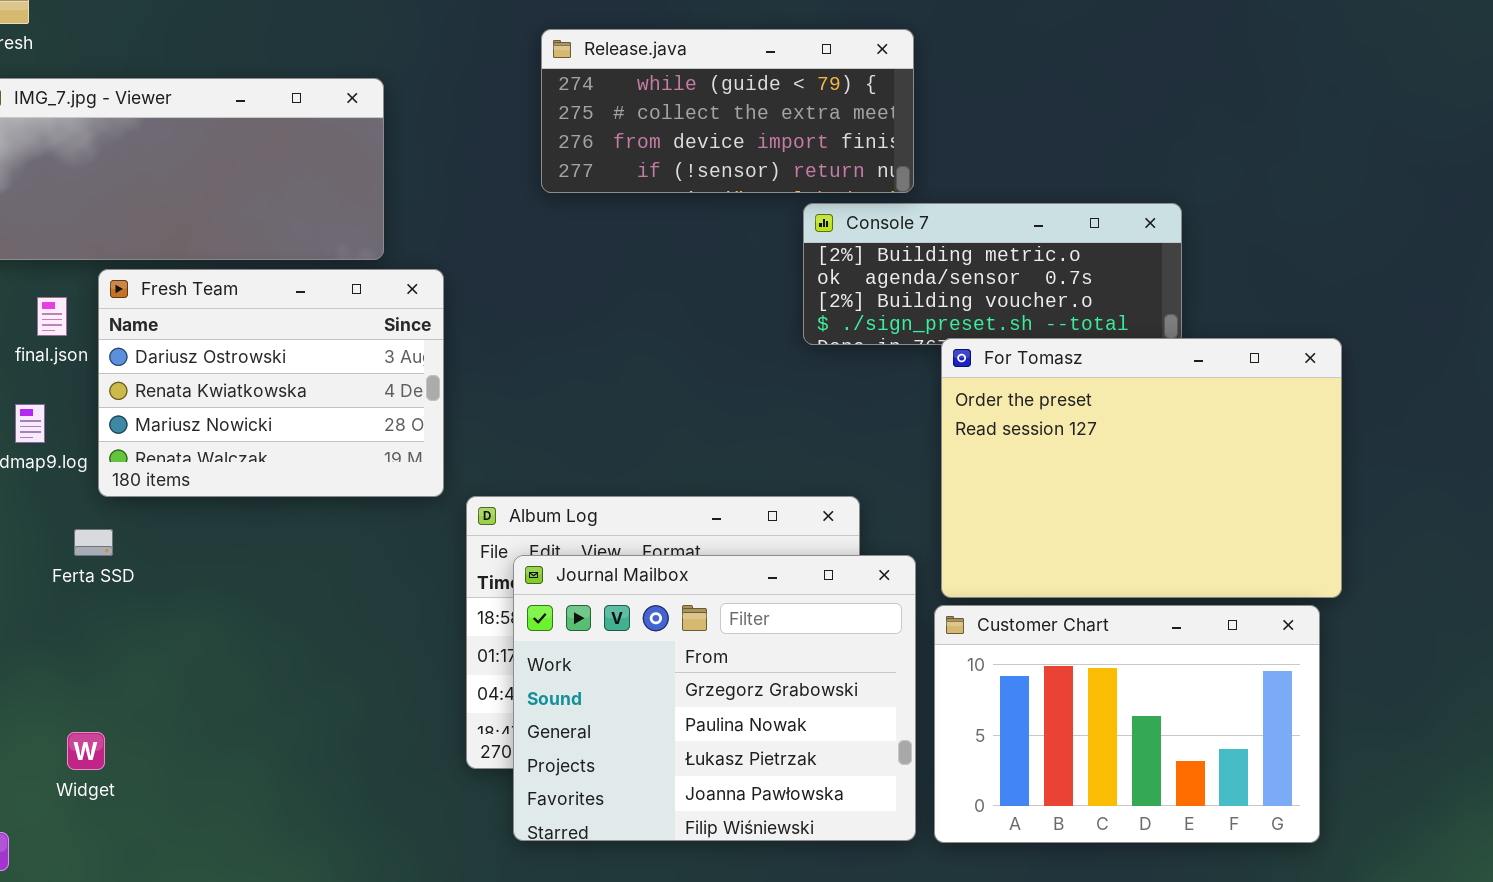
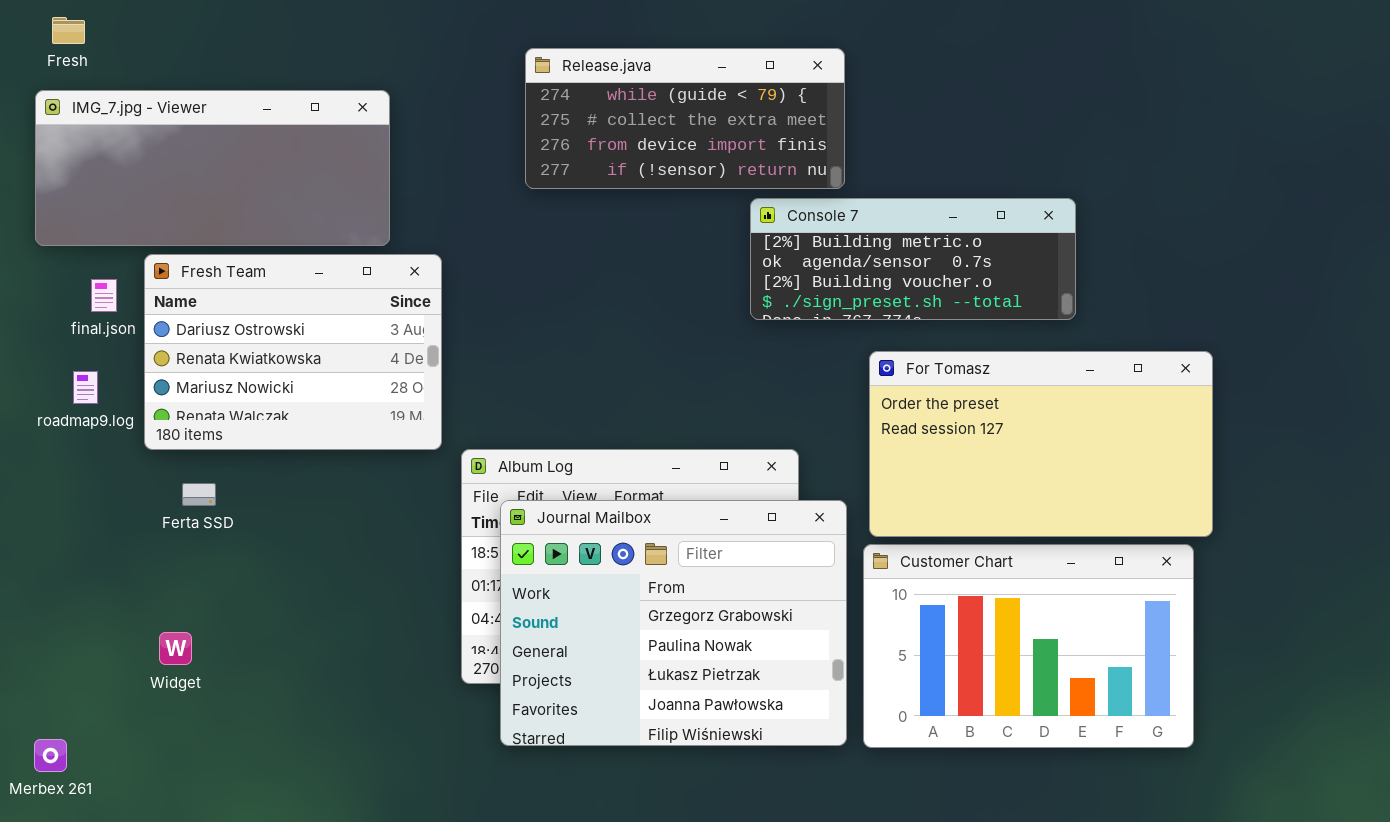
For Tomasz: [941,338,1342,598] -> [869,351,1213,537], resized
Ferta SSD: [74,529,113,556] -> [182,483,216,506], moved
Widget: [67,732,105,770] -> [159,632,192,665], moved

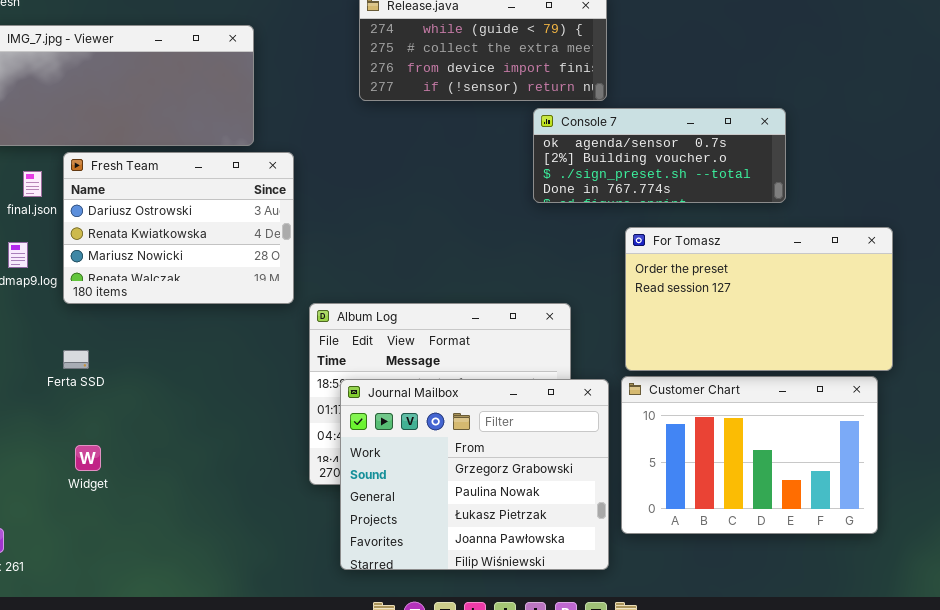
Console 7: [750,198,1076,320] -> [533,108,786,203], scrolled down 1 row
Ferta SSD: [182,483,216,506] -> [63,350,89,369], moved
Journal Mailbox: [500,500,847,746] -> [340,379,609,570], moved

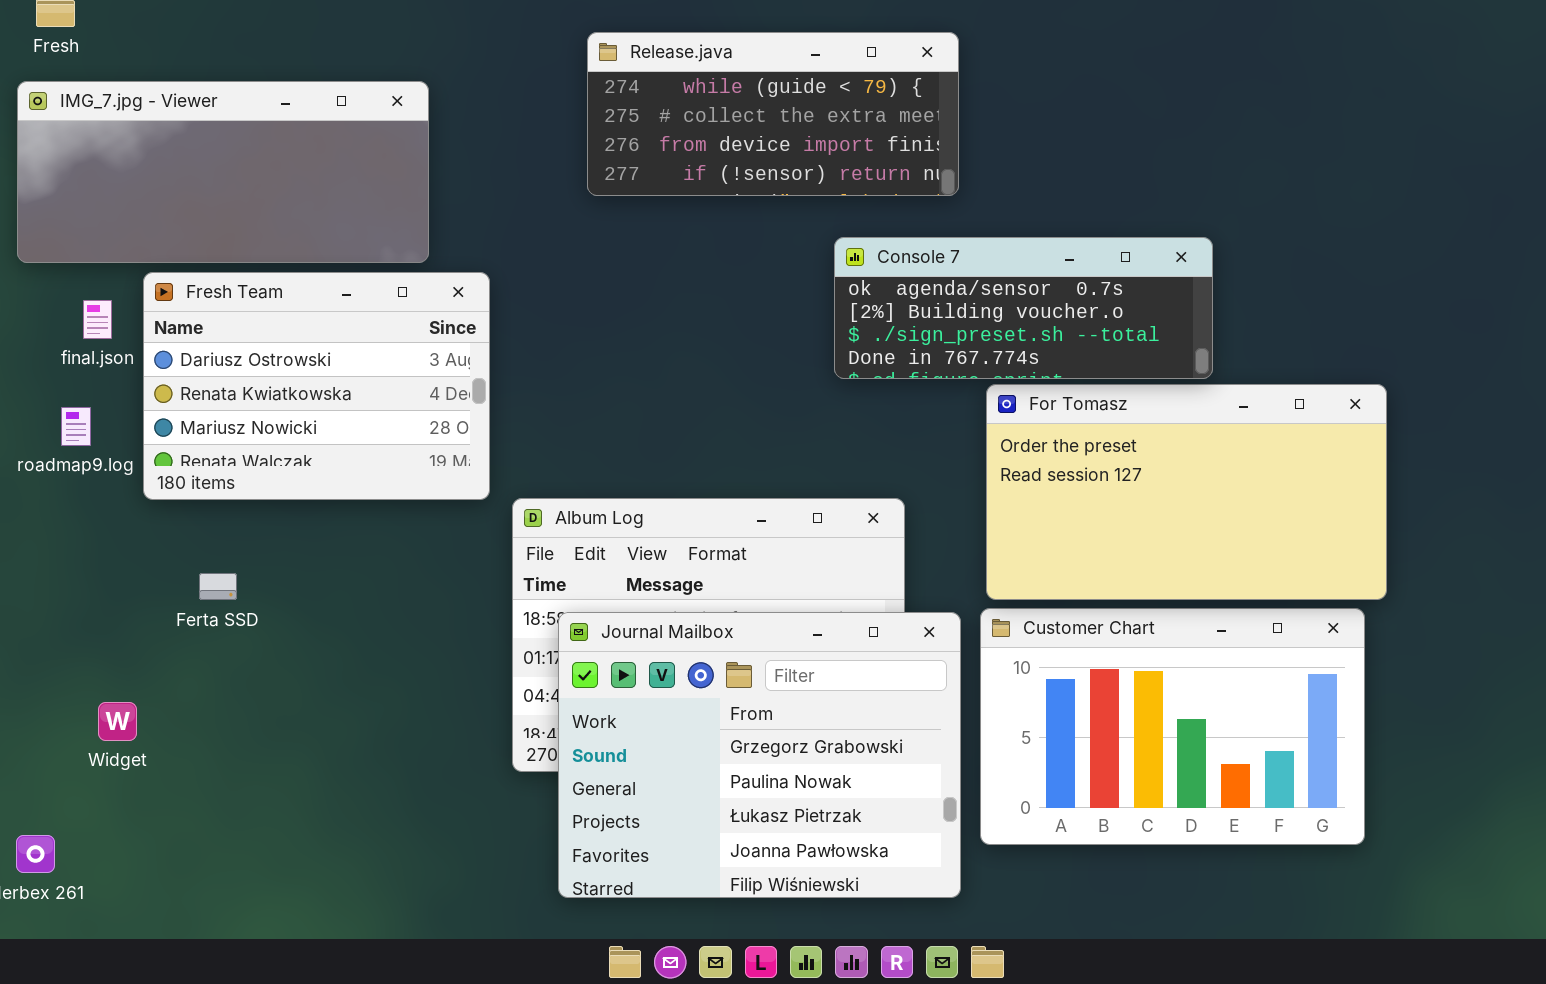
Console 7: [533,108,786,203] -> [834,237,1213,379], moved
Ferta SSD: [63,350,89,369] -> [199,573,237,600], moved
Widget: [75,445,101,471] -> [98,702,137,741], moved

